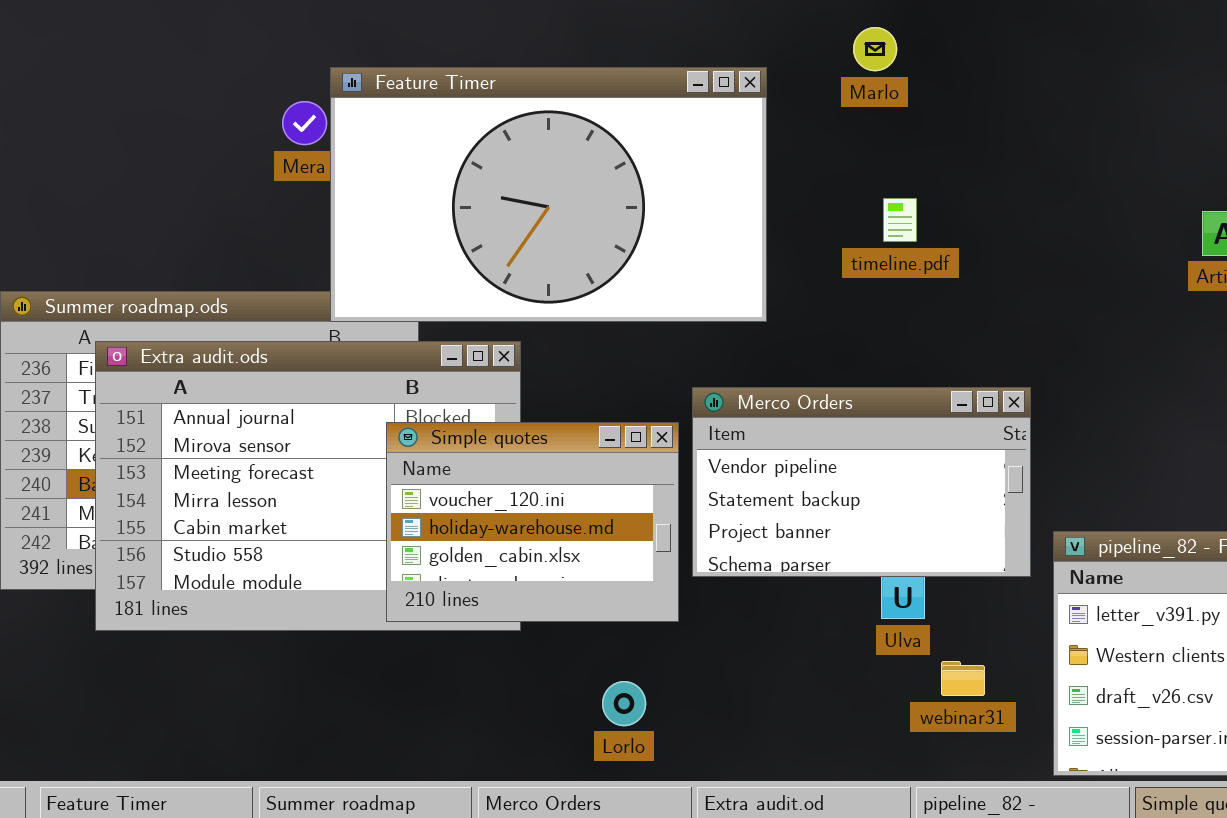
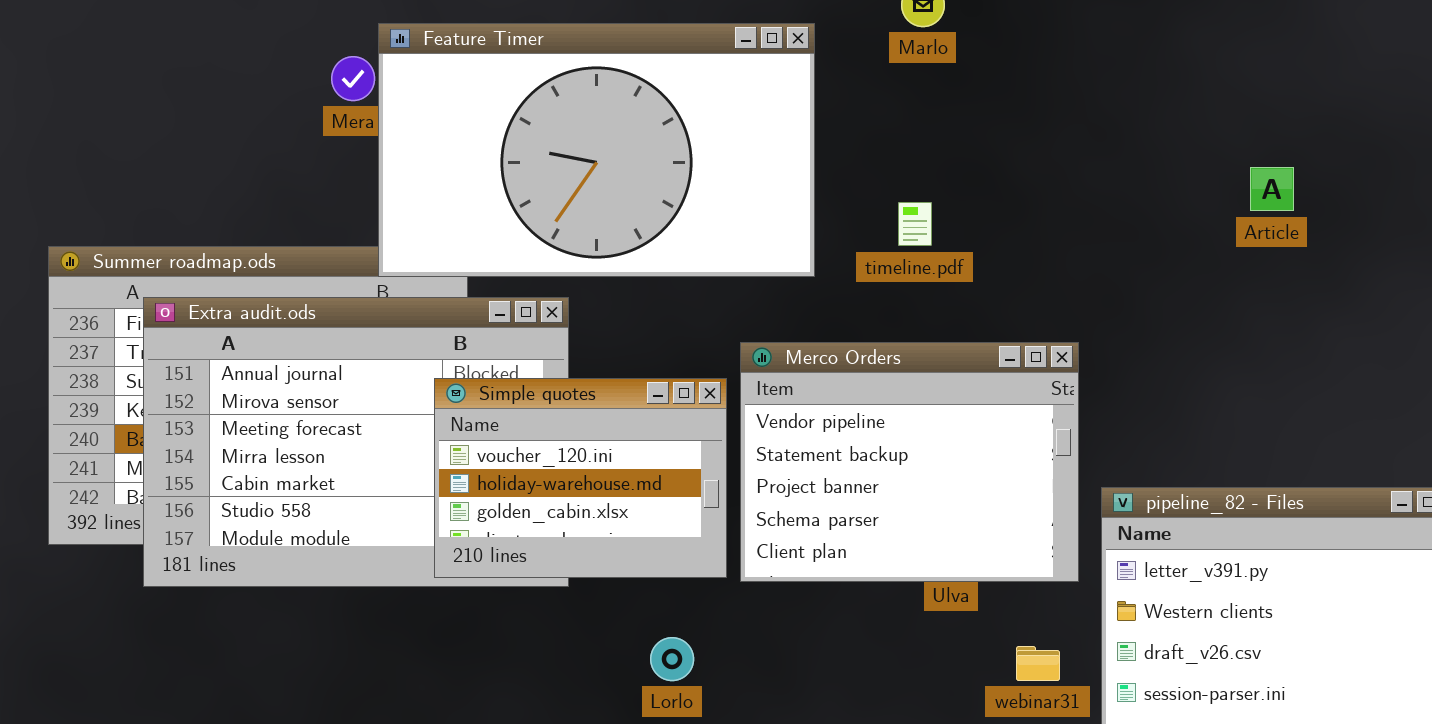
timeline.pdf: [883,198,917,242] -> [898,202,932,246], moved
Merco Orders: [692,387,1031,577] -> [740,342,1079,582], resized
webinar31: [941,661,985,696] -> [1016,646,1060,681], moved

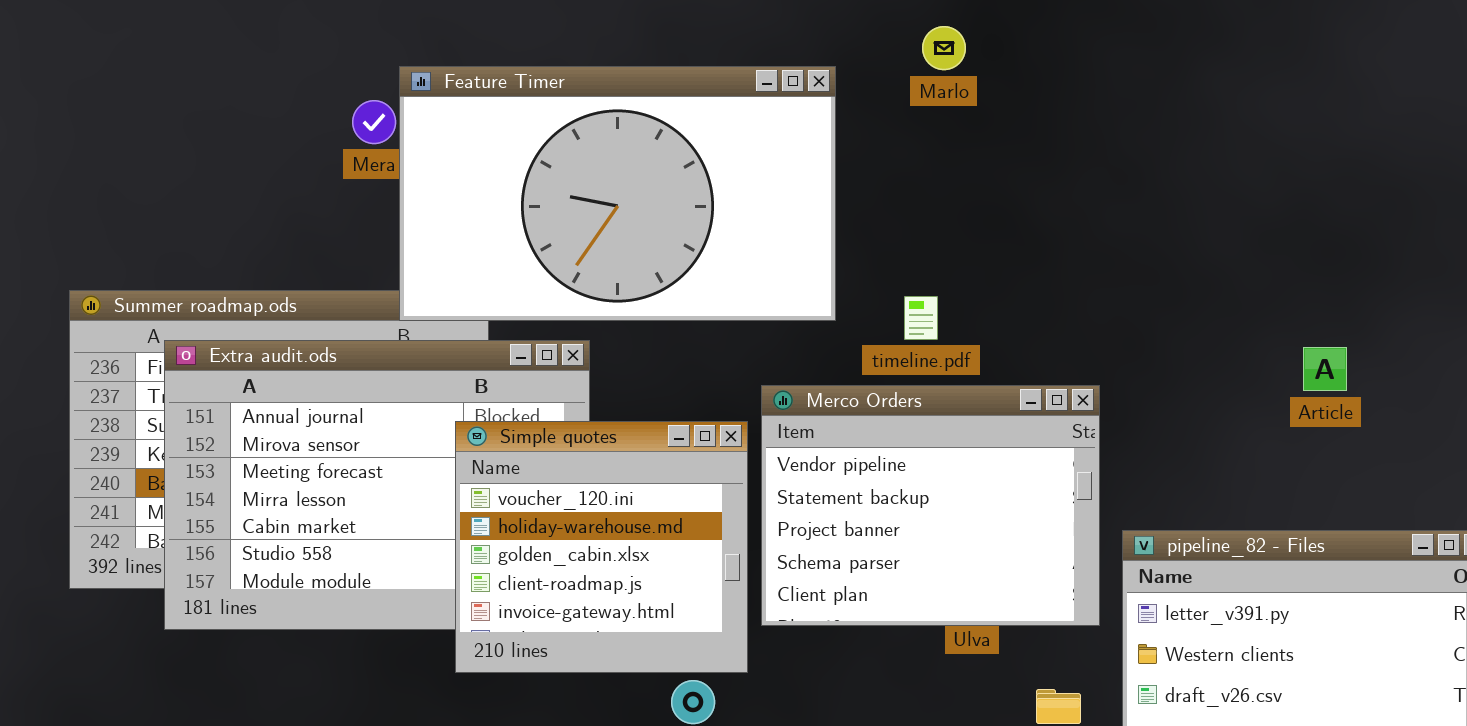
Article: [1250,167,1294,211] -> [1303,347,1347,391], moved
timeline.pdf: [898,202,932,246] -> [904,296,938,340], moved
Simple quotes: [434,378,727,578] -> [455,421,748,673], resized

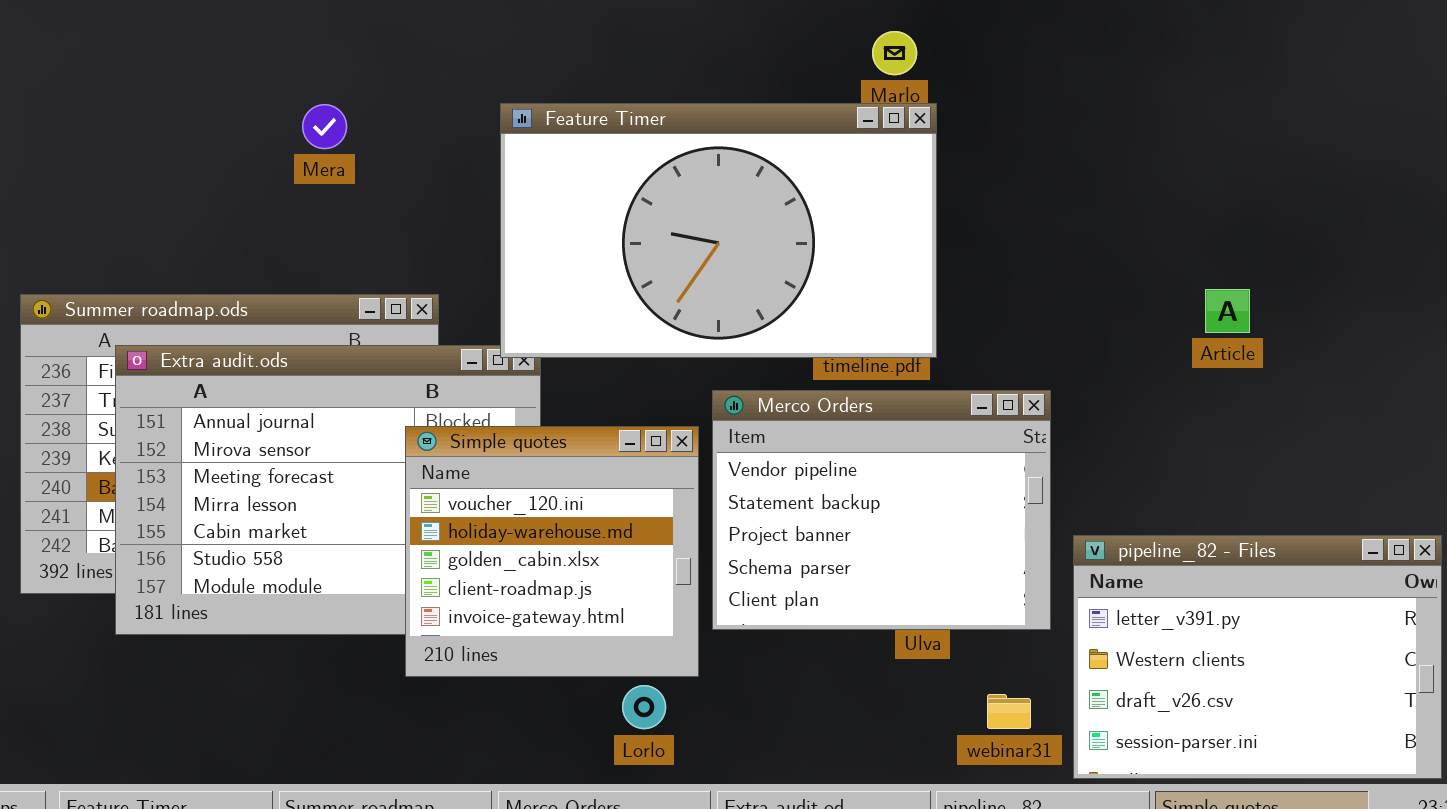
Feature Timer: [399,66,836,321] -> [500,103,937,358], moved
Article: [1303,347,1347,391] -> [1205,289,1250,333], moved

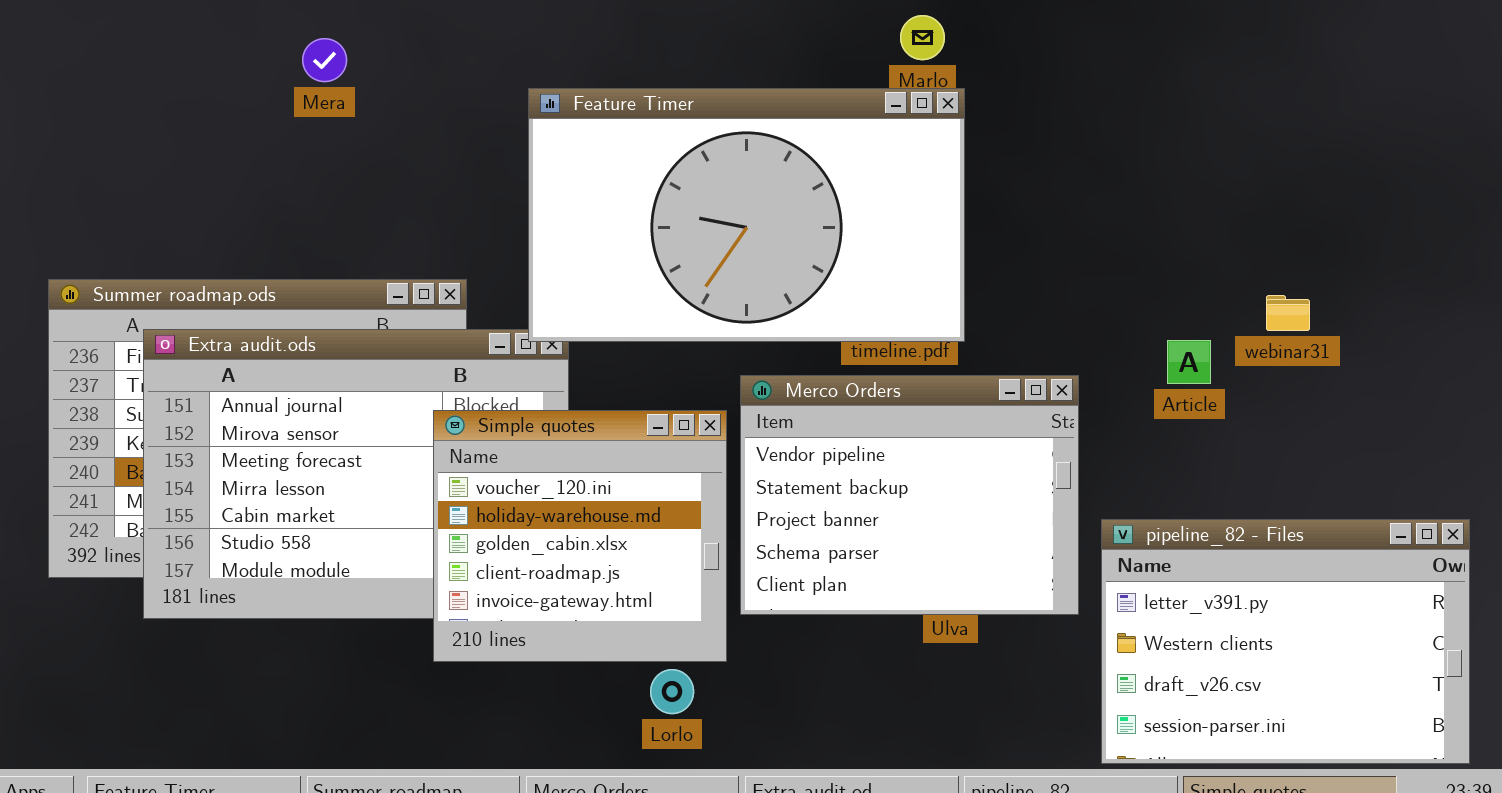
Mera: [302,104,347,149] -> [302,38,347,82], moved
Article: [1205,289,1250,333] -> [1167,340,1211,384], moved
webinar31: [987,694,1031,729] -> [1266,295,1310,331], moved

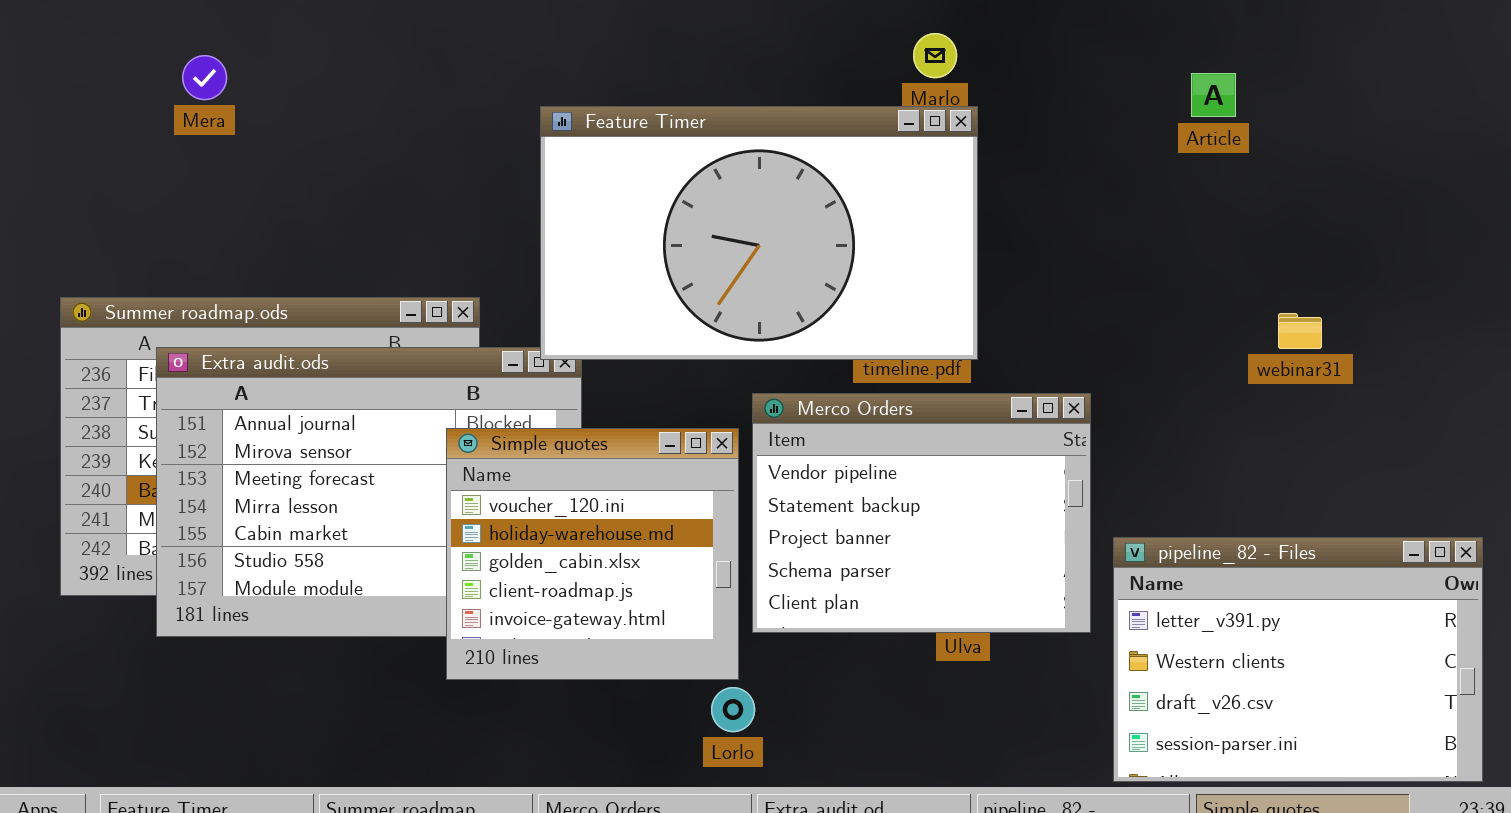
Mera: [302,38,347,82] -> [182,55,227,100], moved
Article: [1167,340,1211,384] -> [1191,73,1236,117], moved
Lorlo: [650,669,694,714] -> [711,687,755,732], moved

